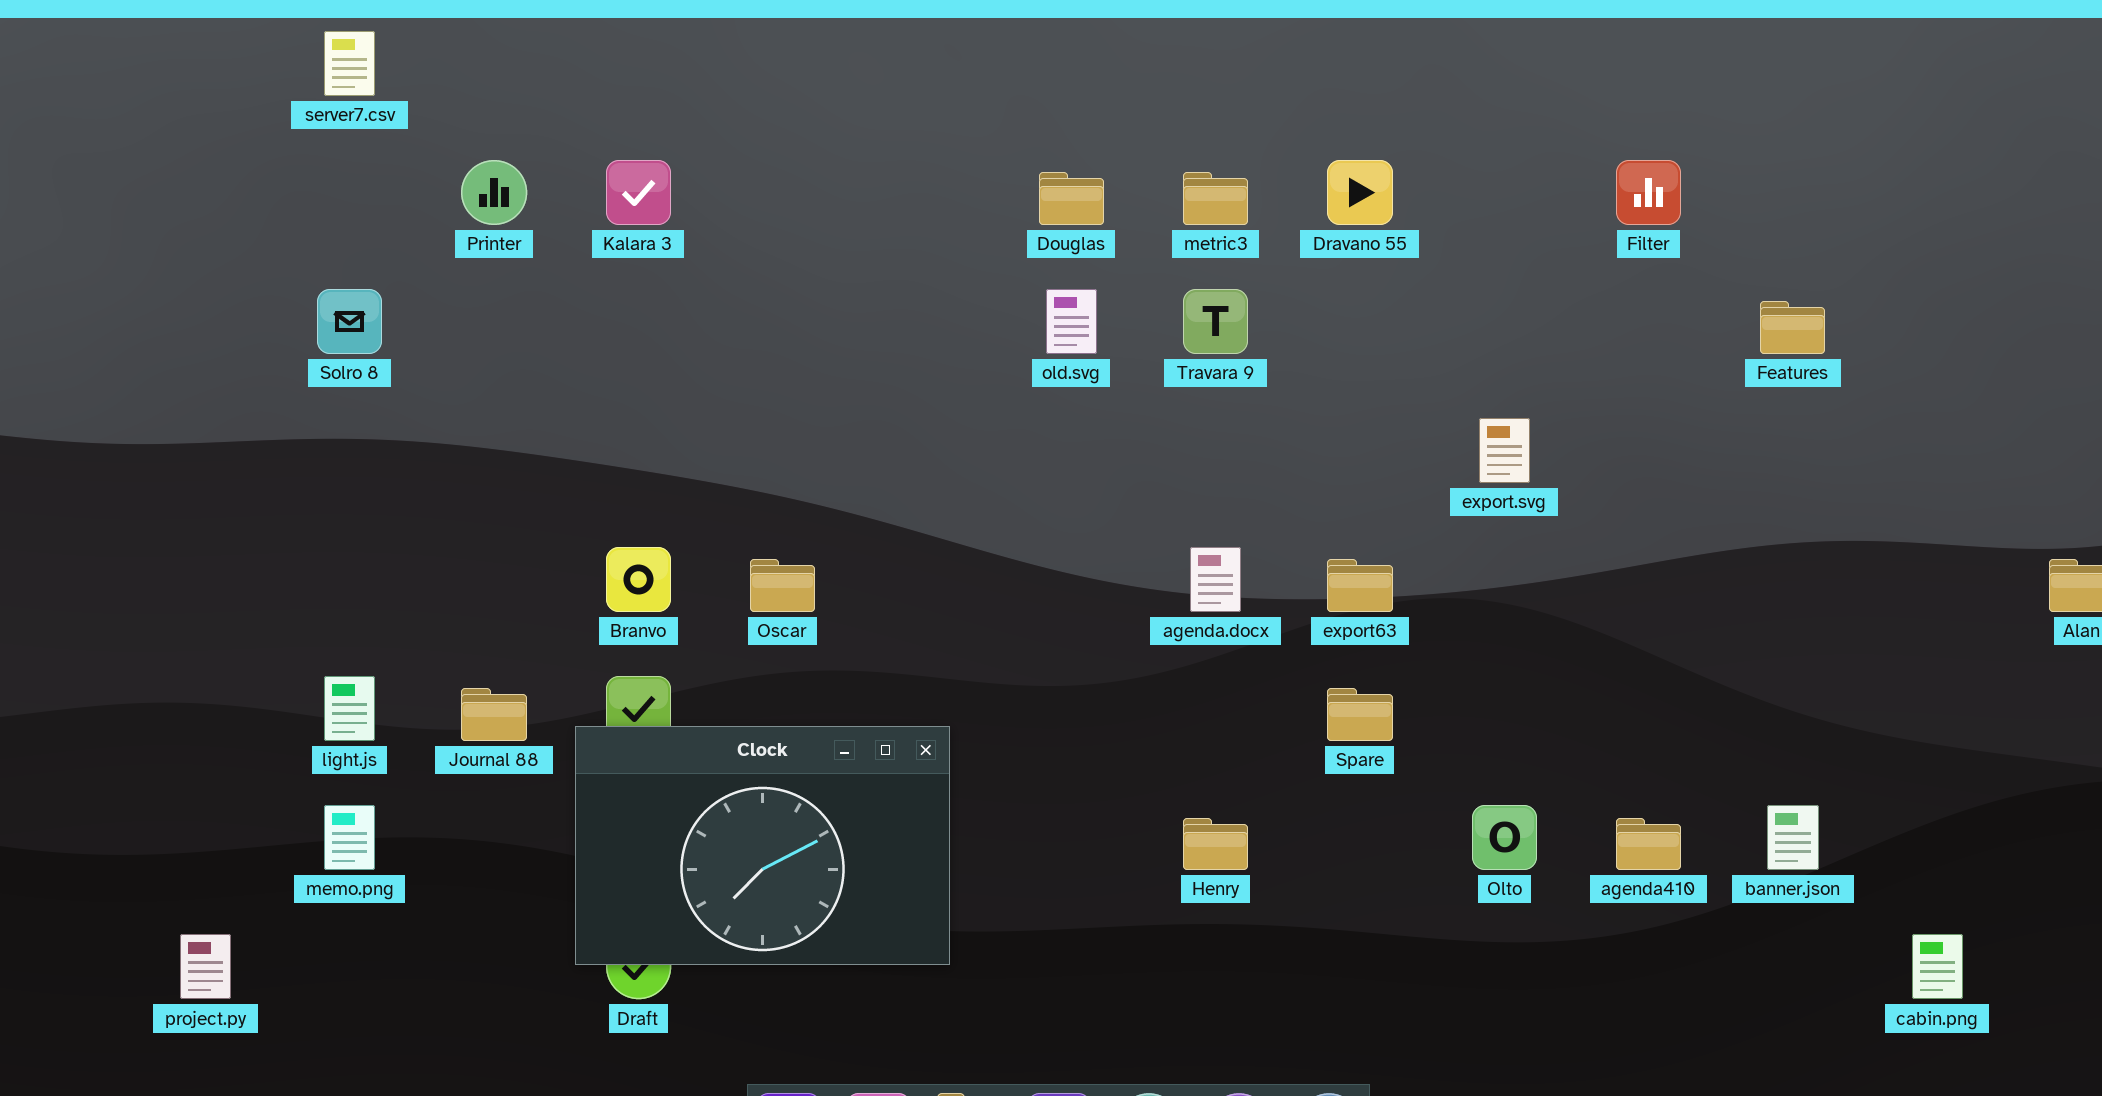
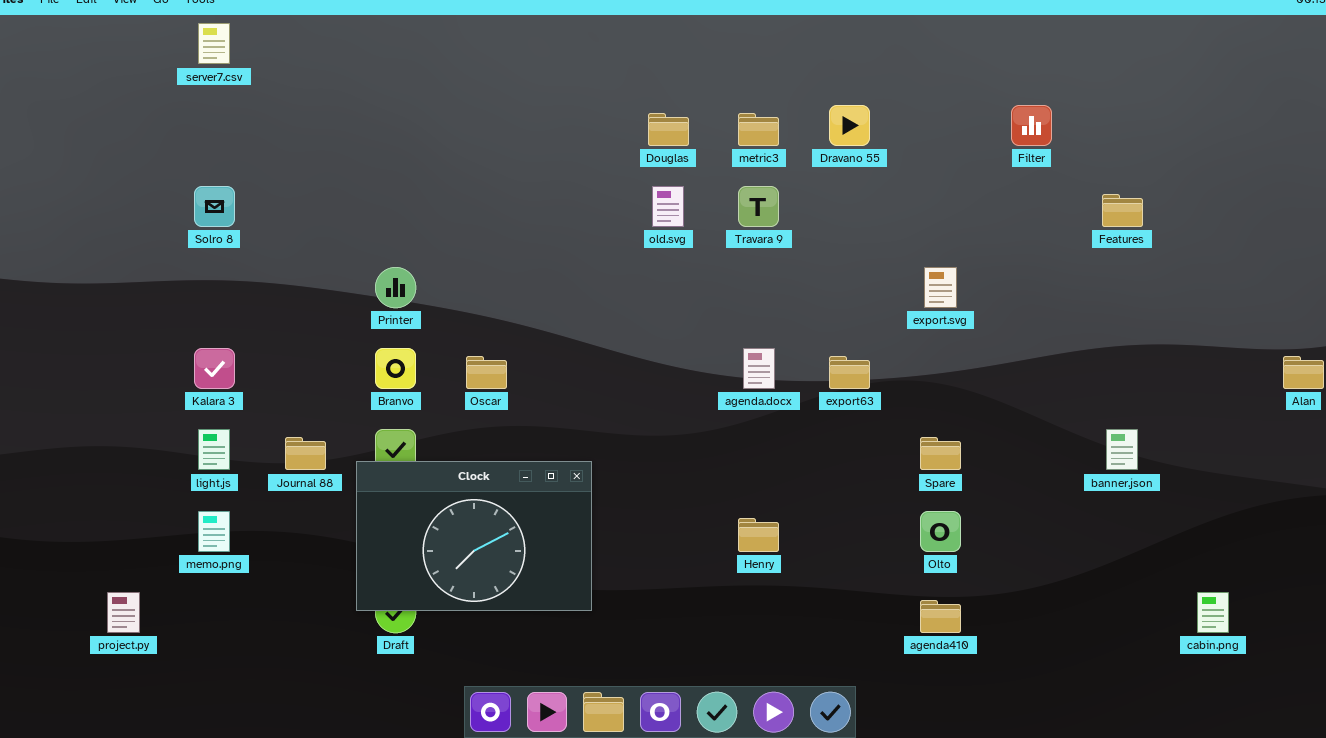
Printer: [461,160,527,225] -> [375,267,416,308], moved
Kalara 3: [606,160,671,225] -> [194,348,235,389], moved
Spare: [1327,688,1393,741] -> [920,437,961,470], moved
banner.json: [1767,805,1819,870] -> [1106,429,1138,470], moved
agenda410: [1616,818,1681,870] -> [920,600,961,633], moved

